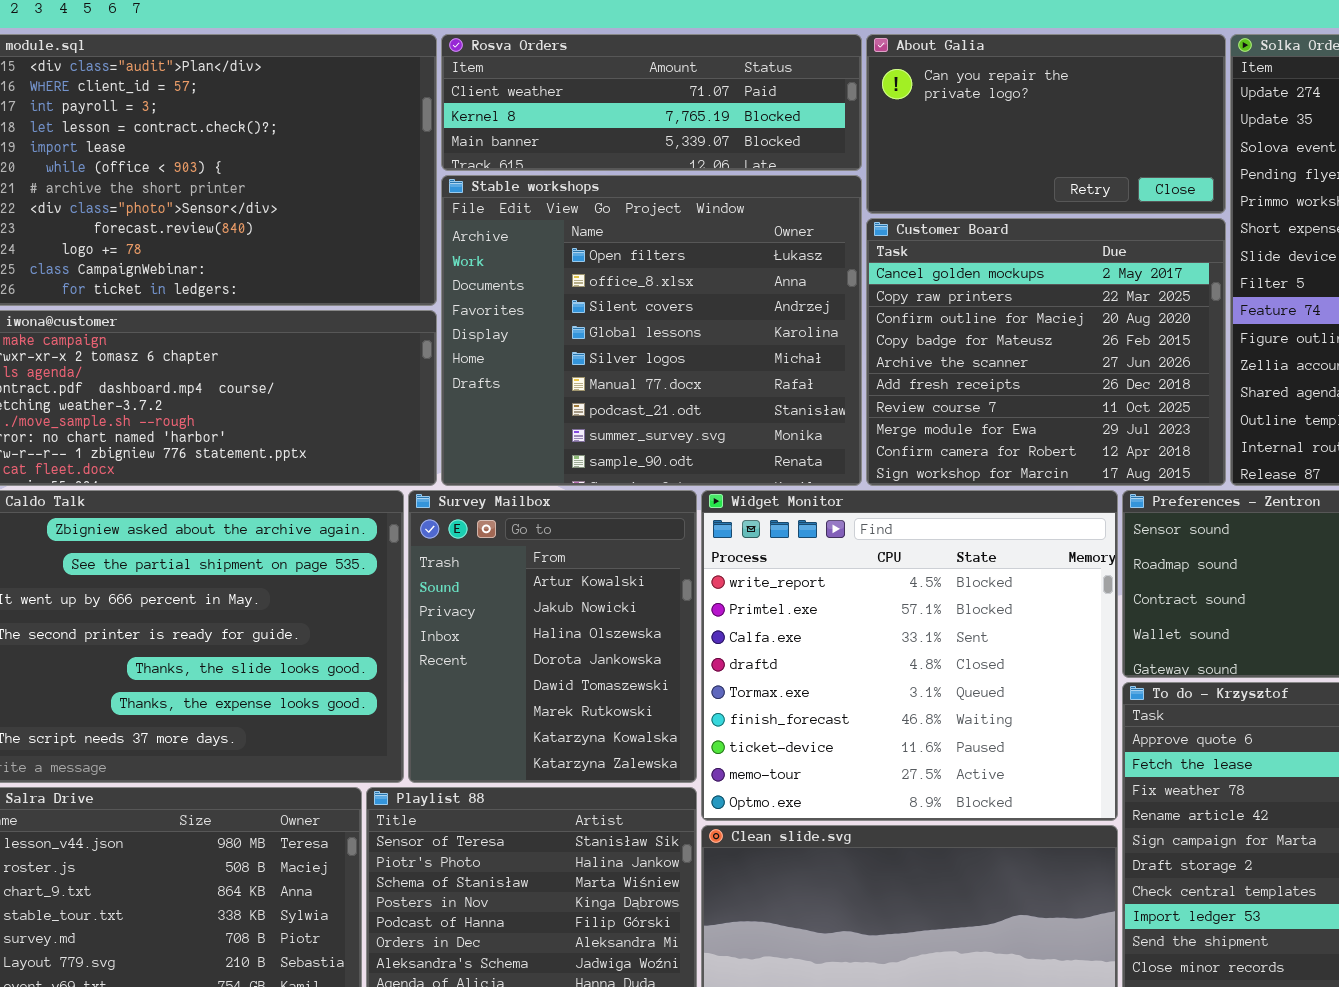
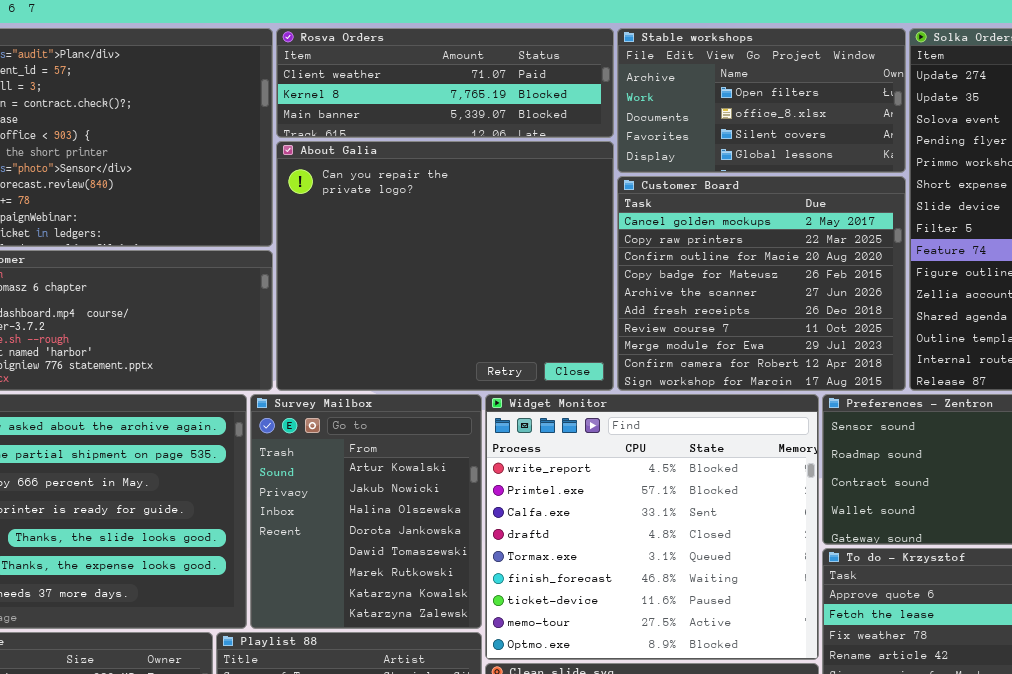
About Galia: [866,34,1226,214] -> [276,141,614,391], moved, resized
Stable workshops: [441,175,862,486] -> [617,28,906,173], moved, resized

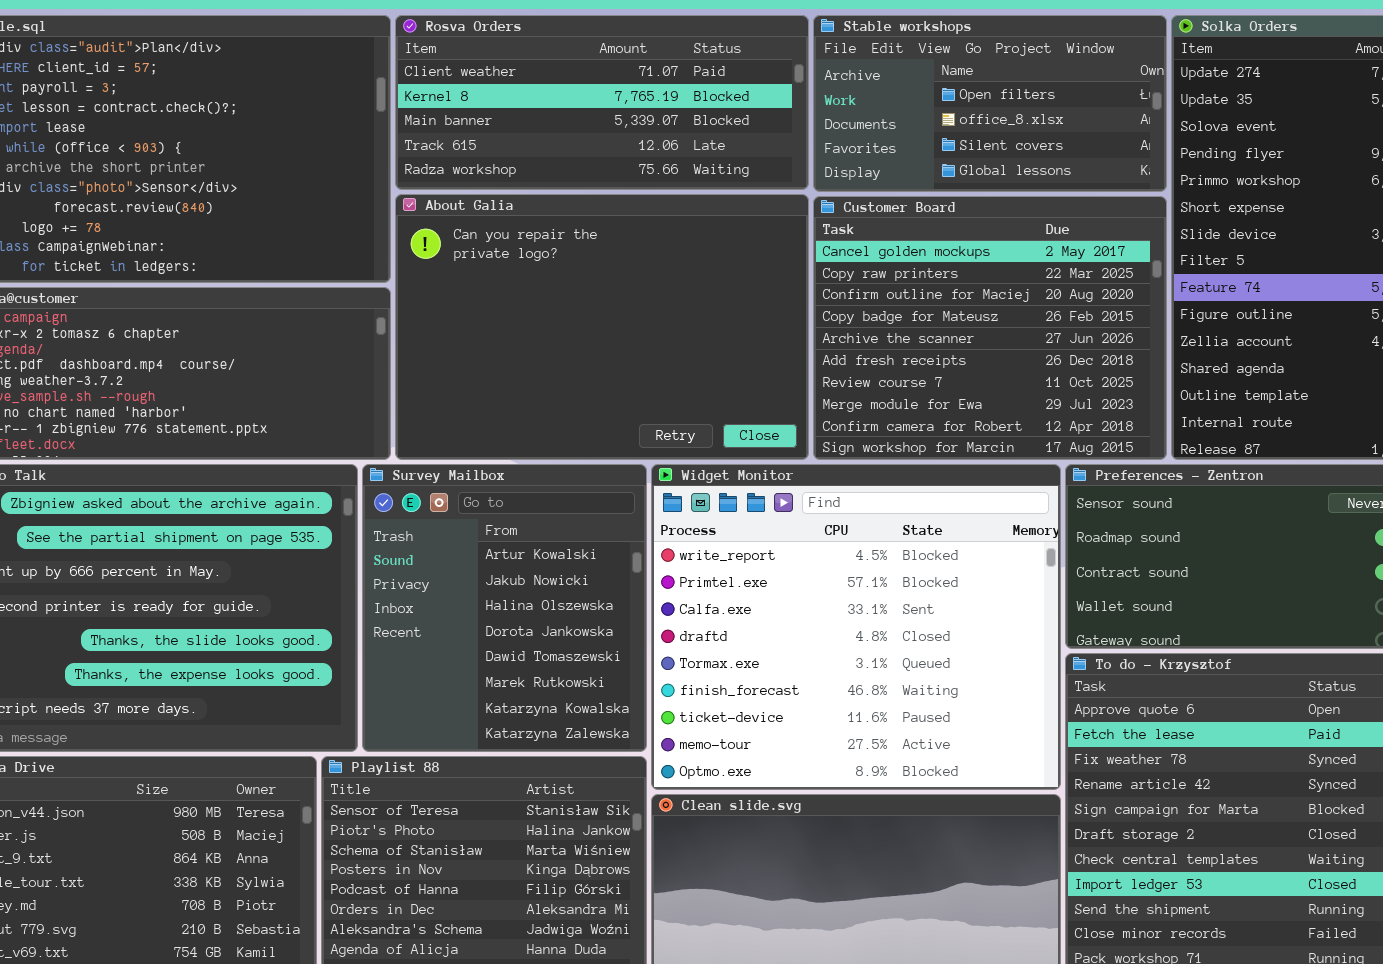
Rosva Orders: [276,28,614,138] -> [395,15,809,190], resized
About Galia: [276,141,614,391] -> [395,194,809,460], resized

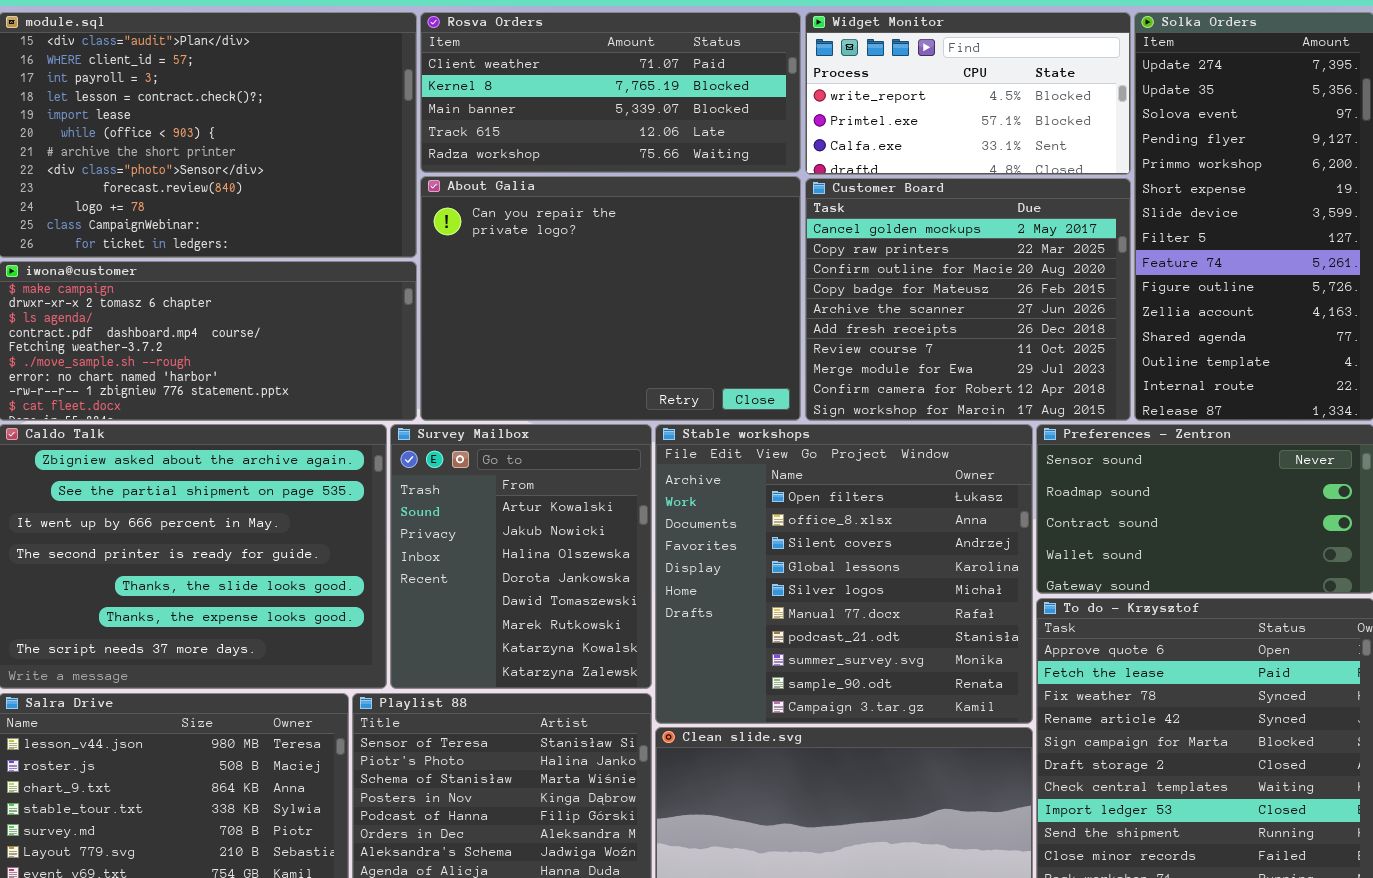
Stable workshops: [813,15,1167,192] -> [655,424,1033,724], moved, resized
Widget Monitor: [651,464,1061,790] -> [805,12,1131,175], moved, resized

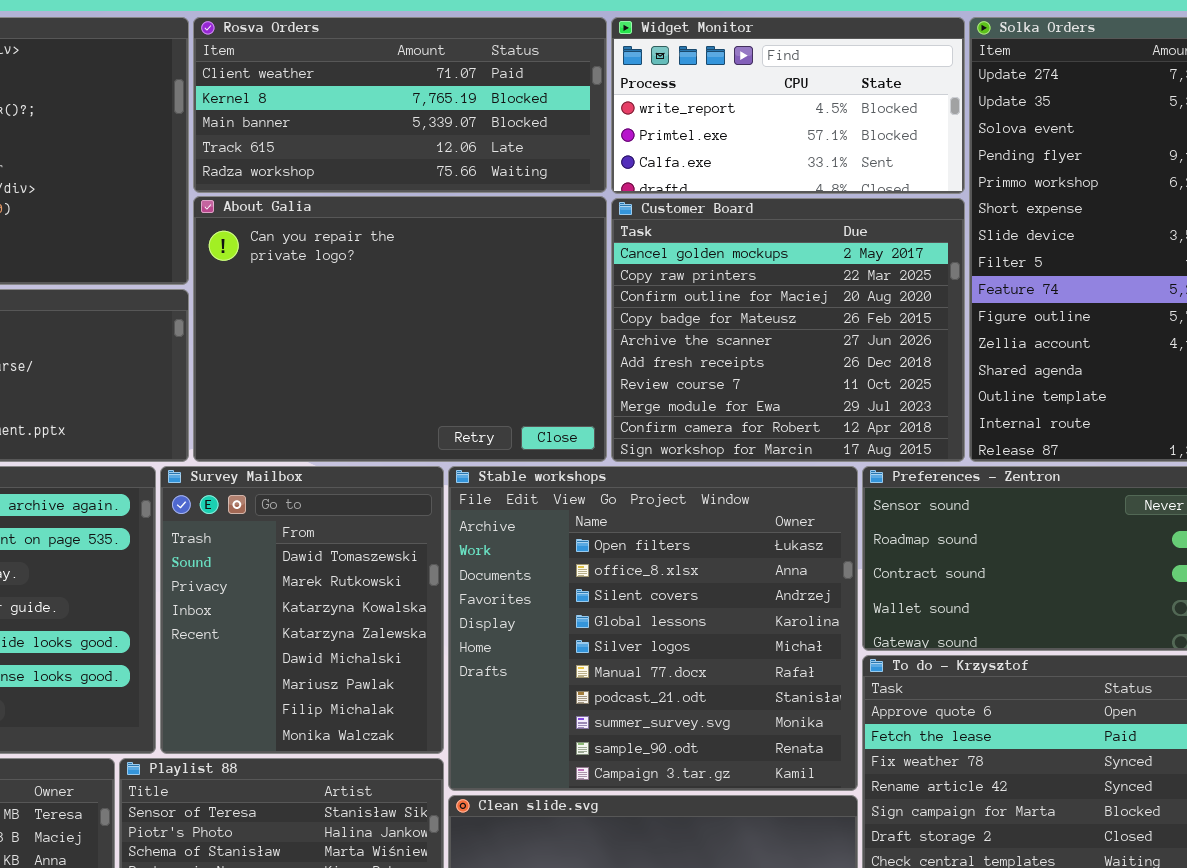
Survey Mailbox: [390,424,652,689] -> [160,466,444,754], scrolled down 4 rows

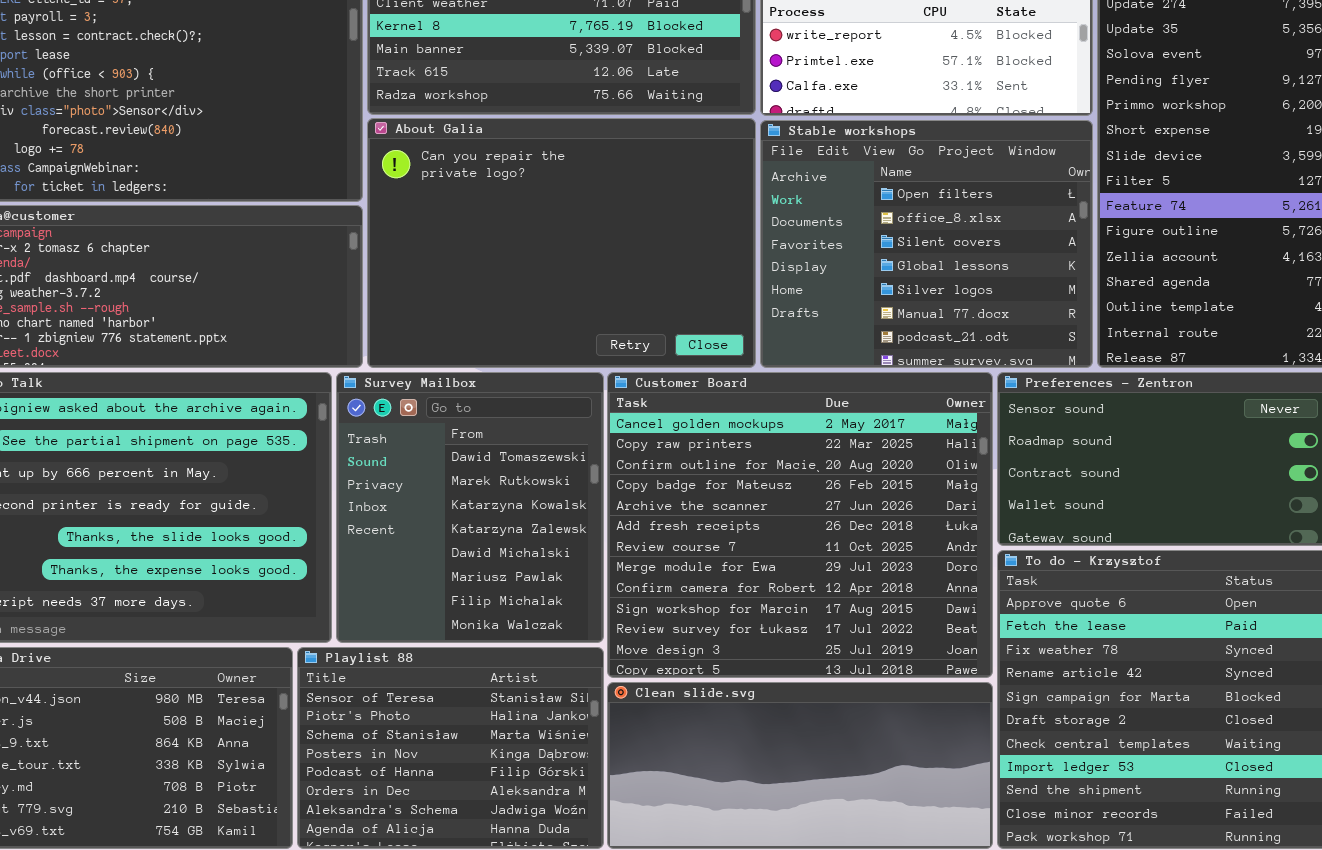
Customer Board: [611,198,965,462] -> [607,372,993,678], moved, resized
Stable workshops: [448,466,858,791] -> [760,120,1093,368], moved, resized

